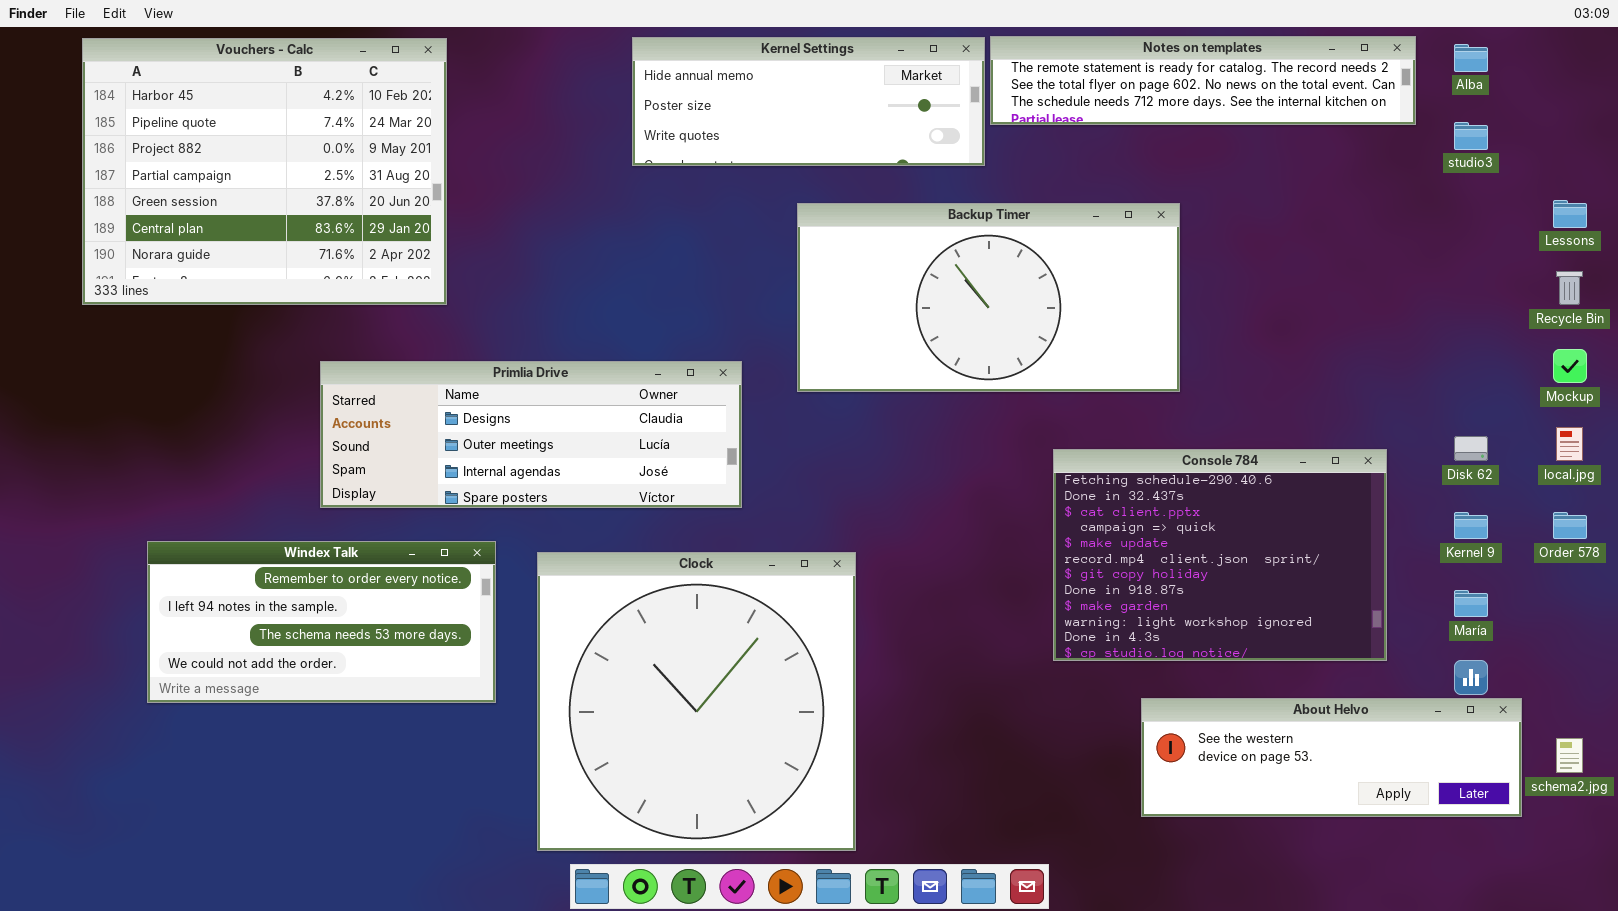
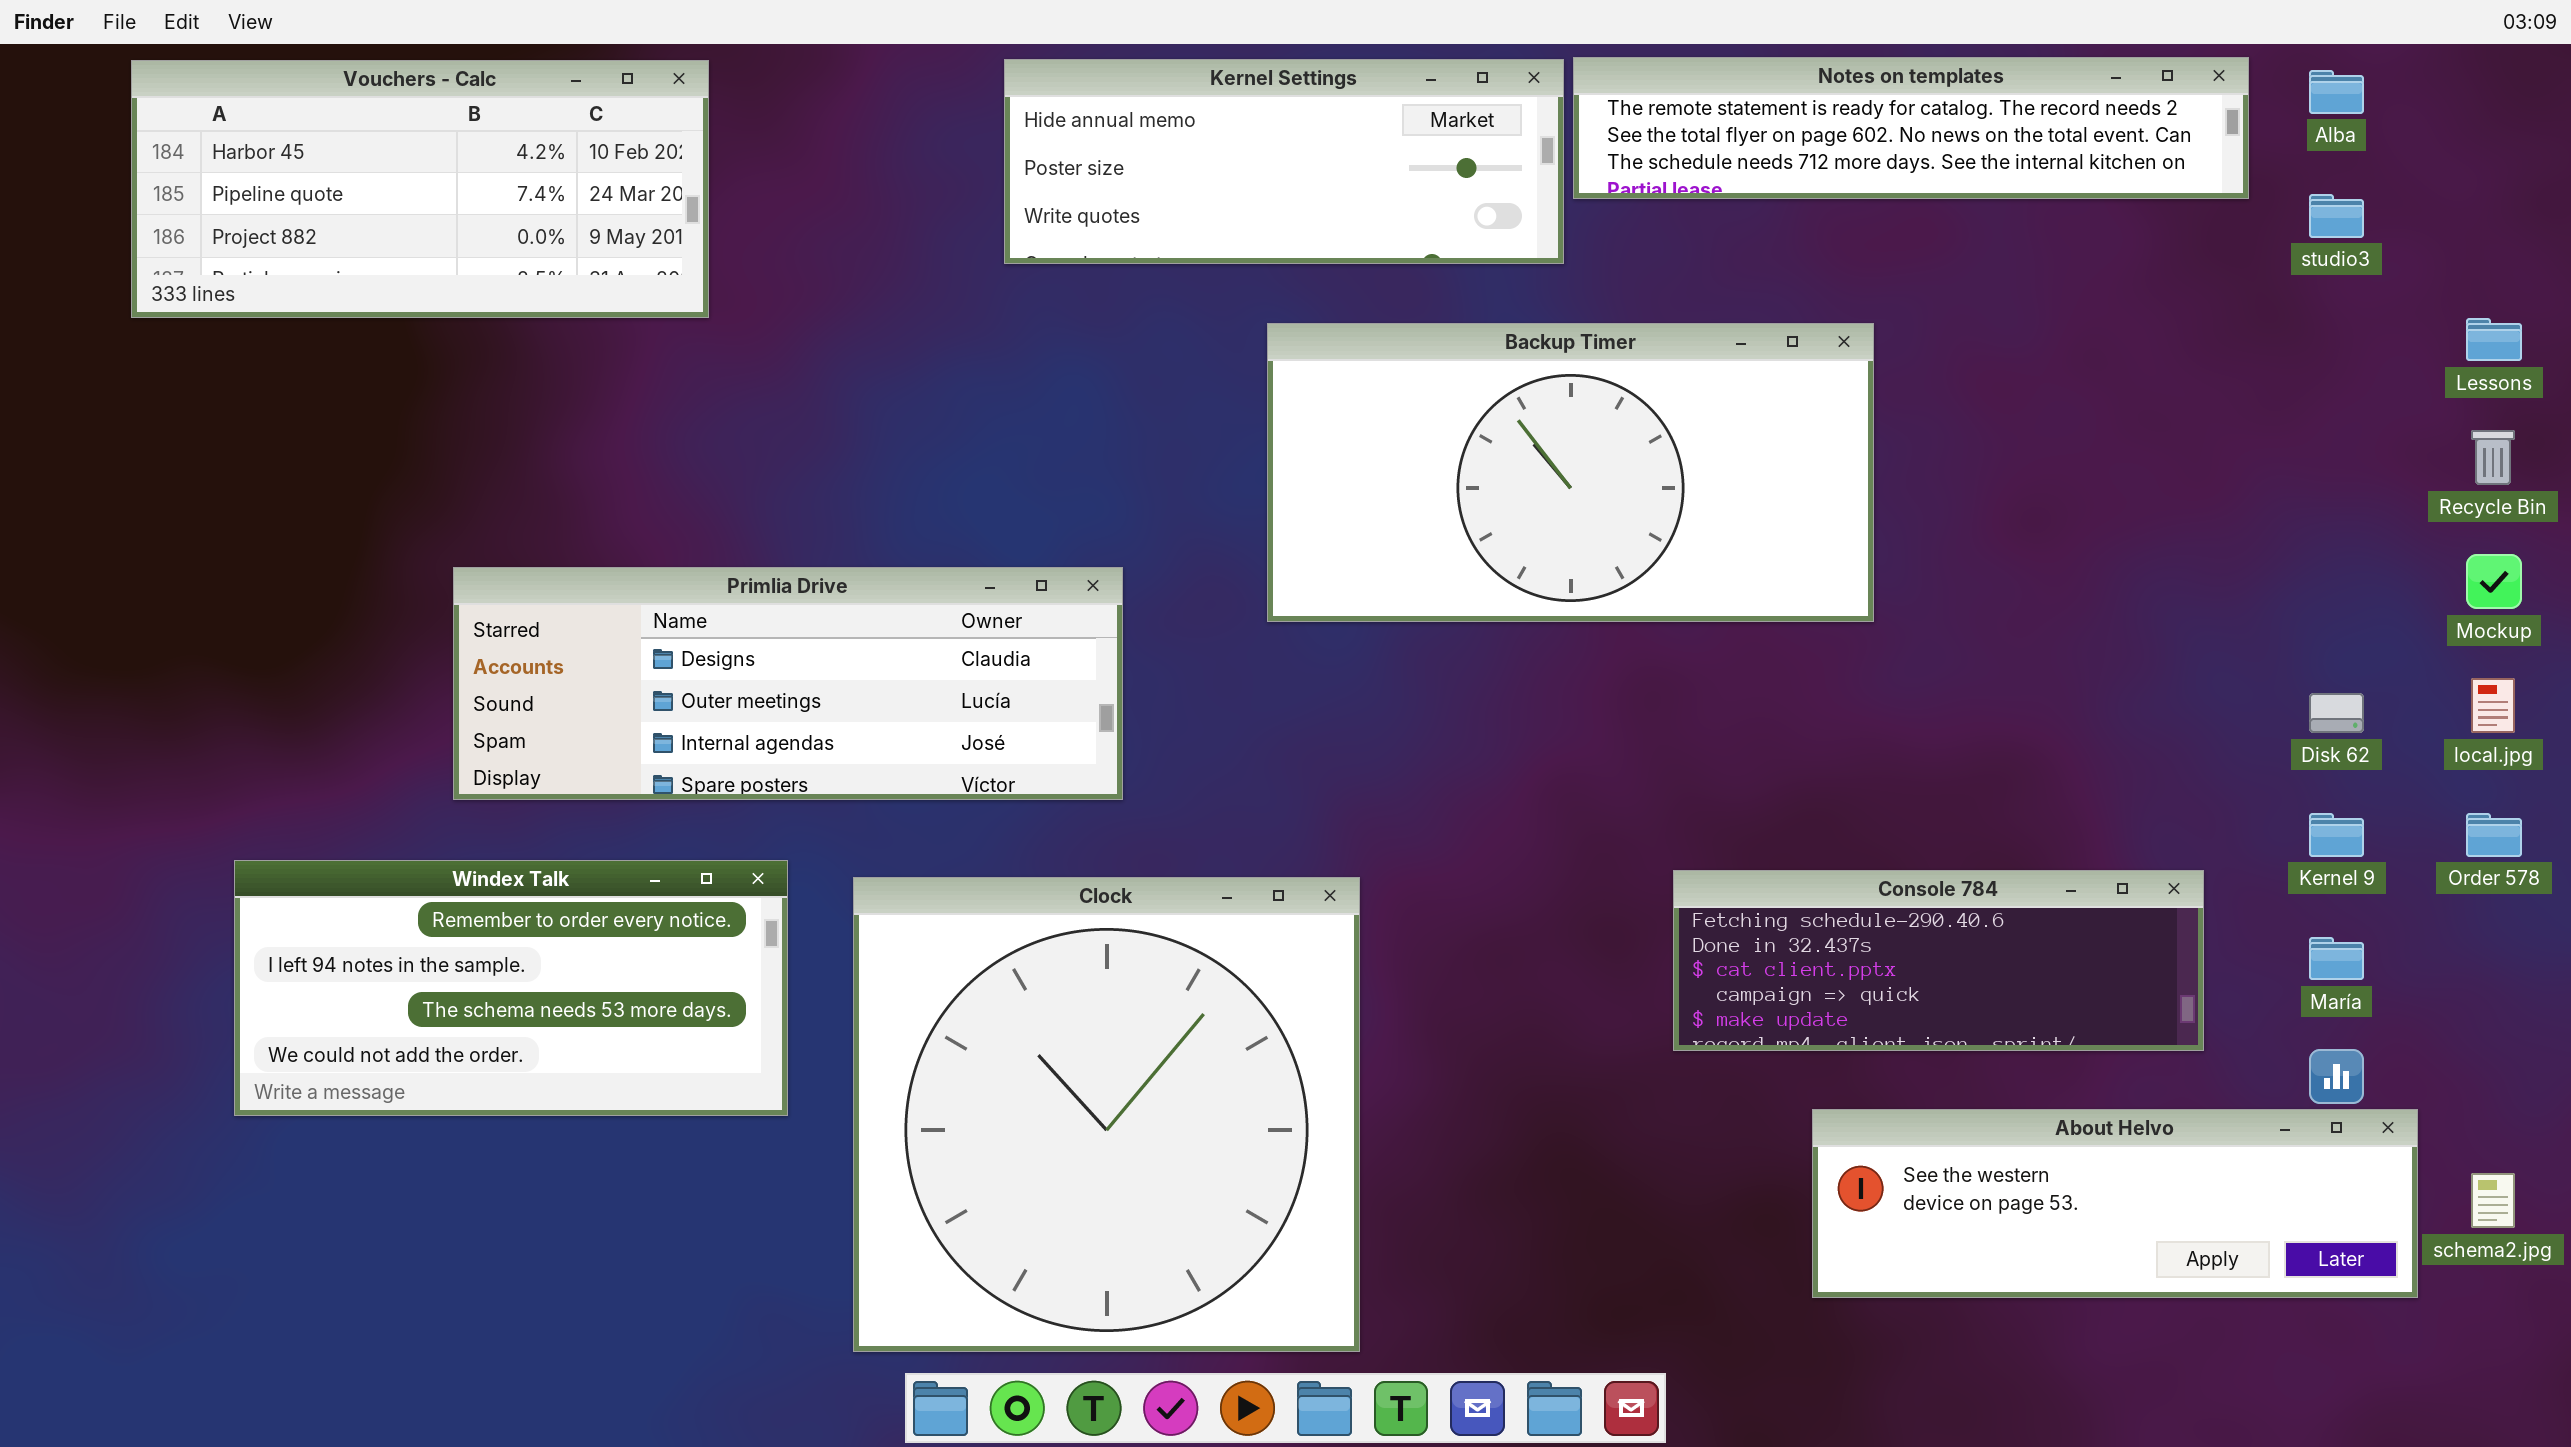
Vouchers - Calc: [82,38,447,305] -> [131,60,709,318], resized
Primlia Drive: [320,361,742,508] -> [453,567,1123,800], moved
Console 784: [1053,449,1387,661] -> [1673,870,2204,1051], resized

